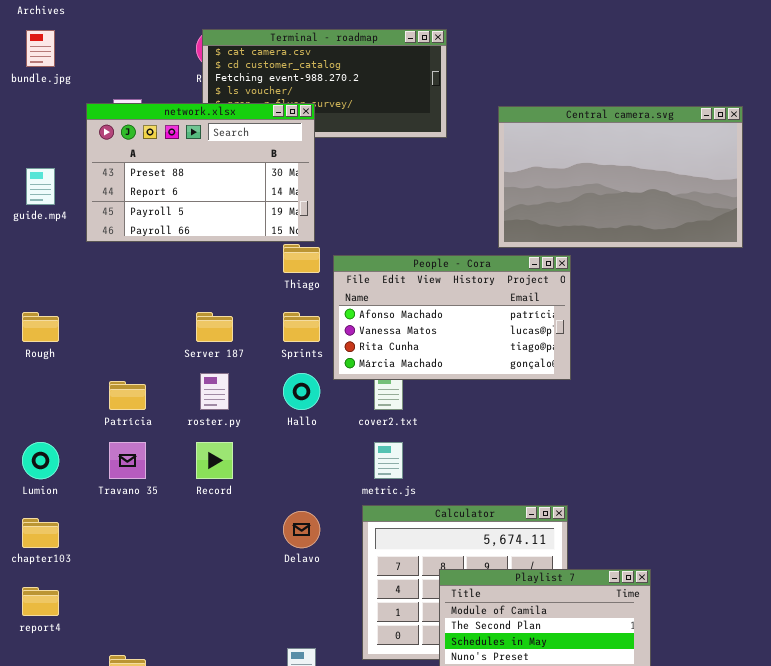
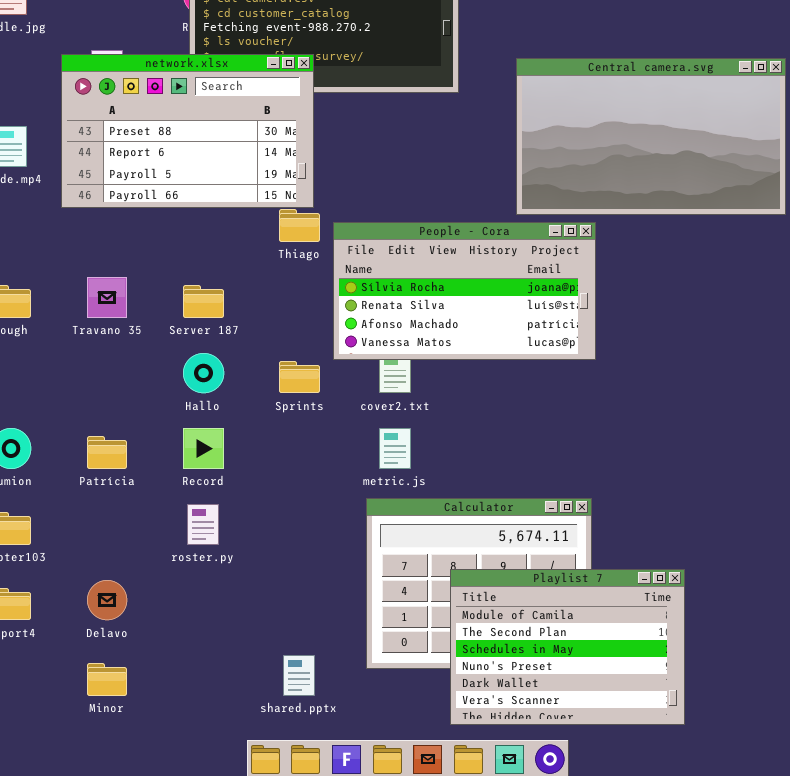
People - Cora: [333,255,571,380] -> [333,222,596,360], scrolled up 2 rows
Sprints: [283,312,320,342] -> [279,361,320,393], moved
roster.py: [200,373,229,410] -> [187,504,219,545], moved
Hallo: [283,373,320,410] -> [183,353,224,393], moved
Patrícia: [109,381,146,410] -> [87,436,127,469], moved
Travano 35: [109,442,146,479] -> [87,277,127,318], moved
Delavo: [283,511,320,548] -> [87,580,127,620], moved

